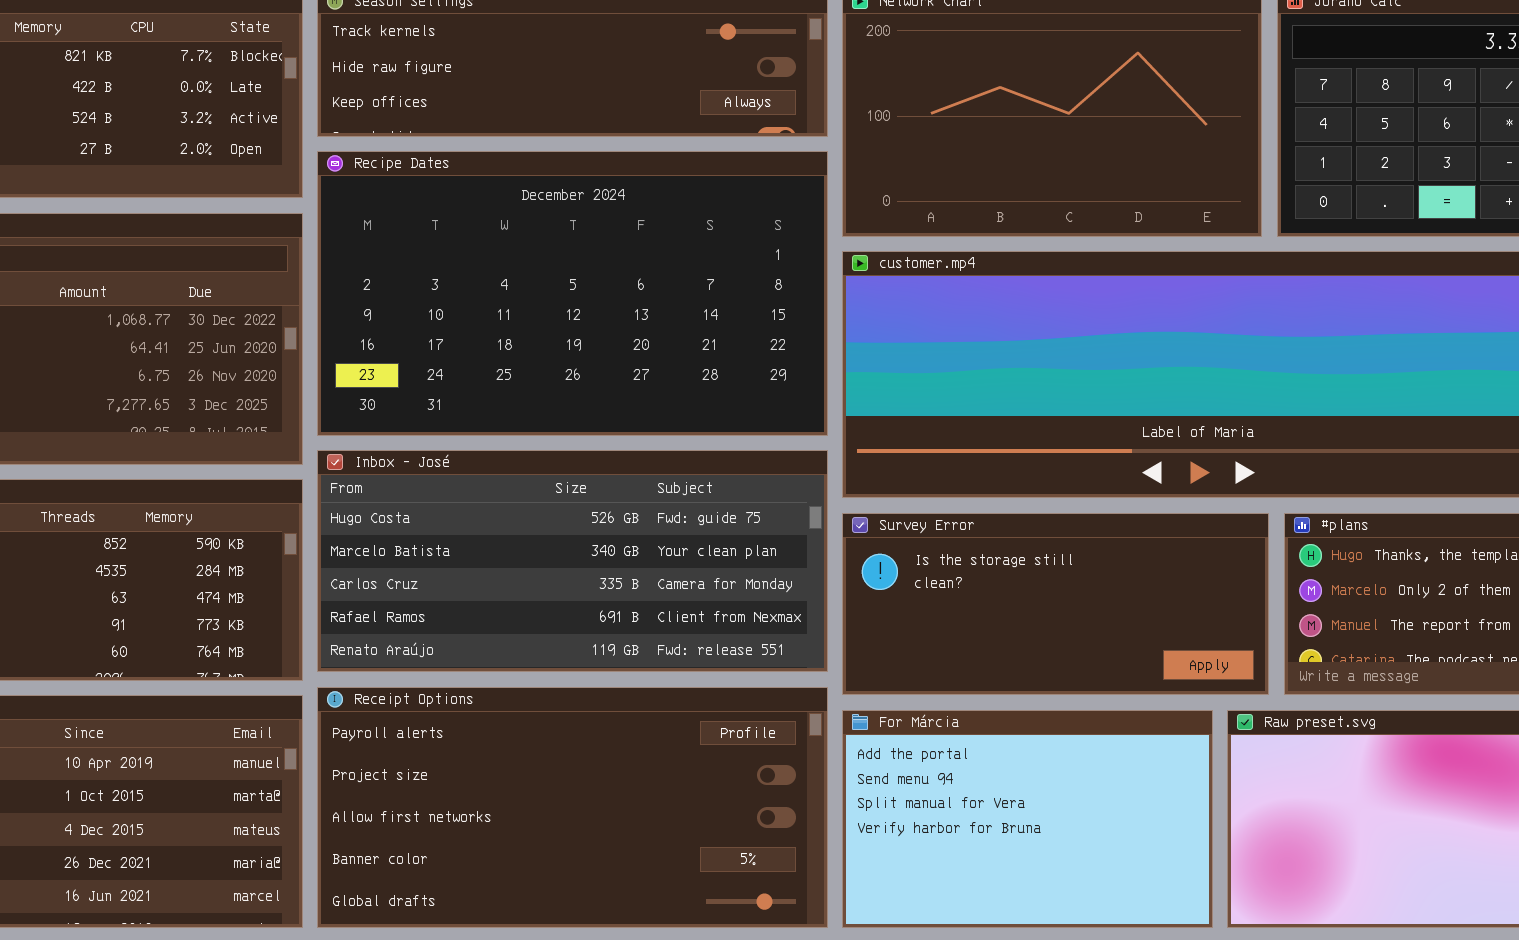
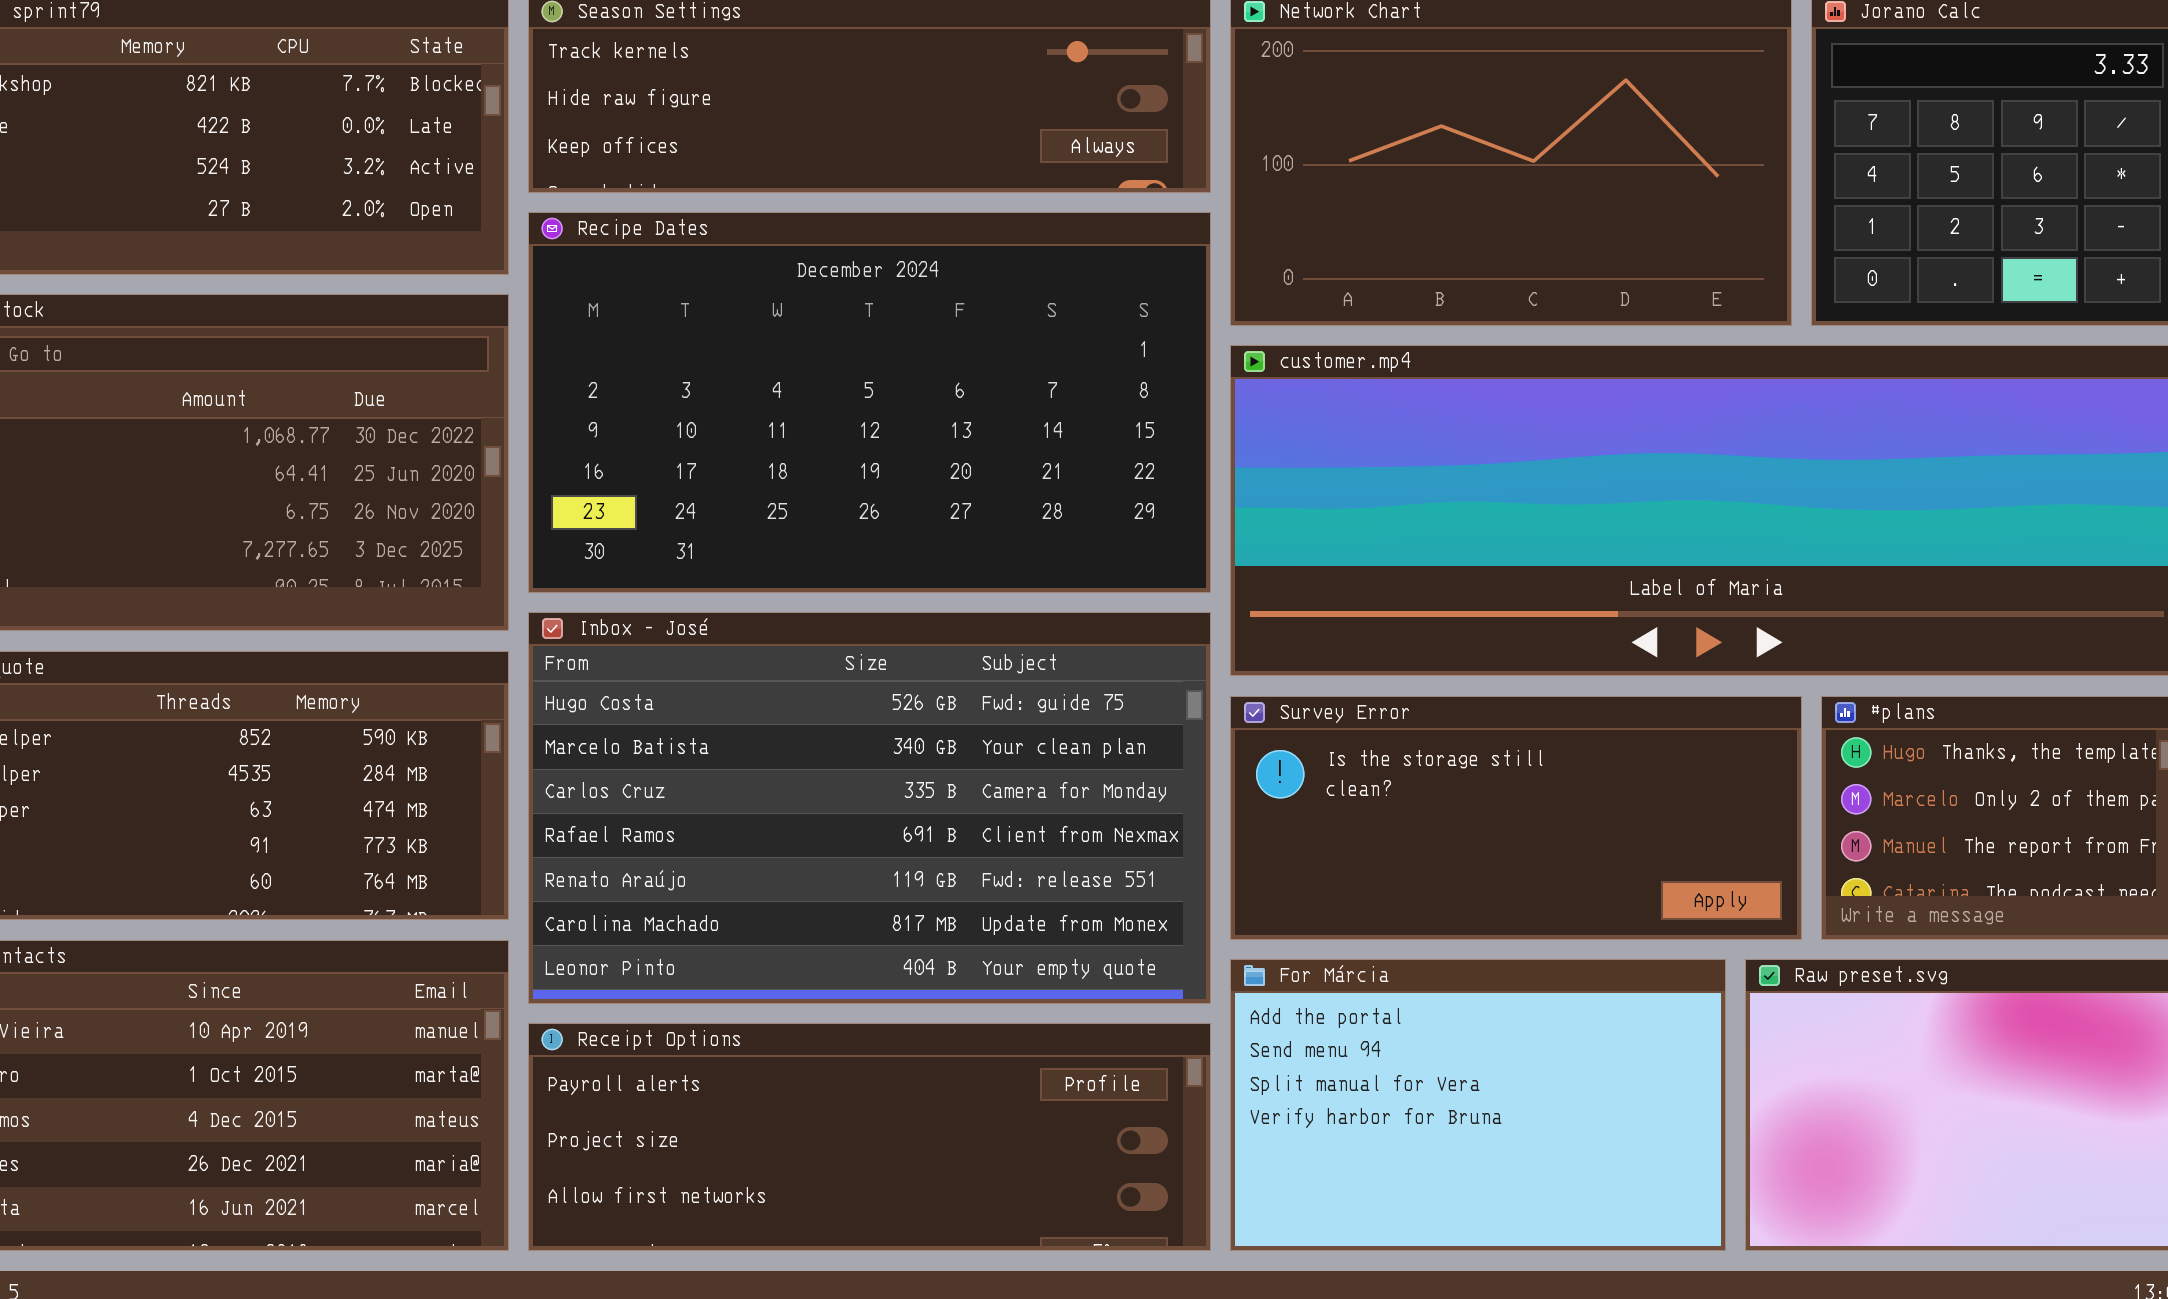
Inbox - José: [317,450,828,672] -> [528,612,1211,1004], resized
Receipt Options: [317,687,828,928] -> [528,1023,1211,1251], resized

